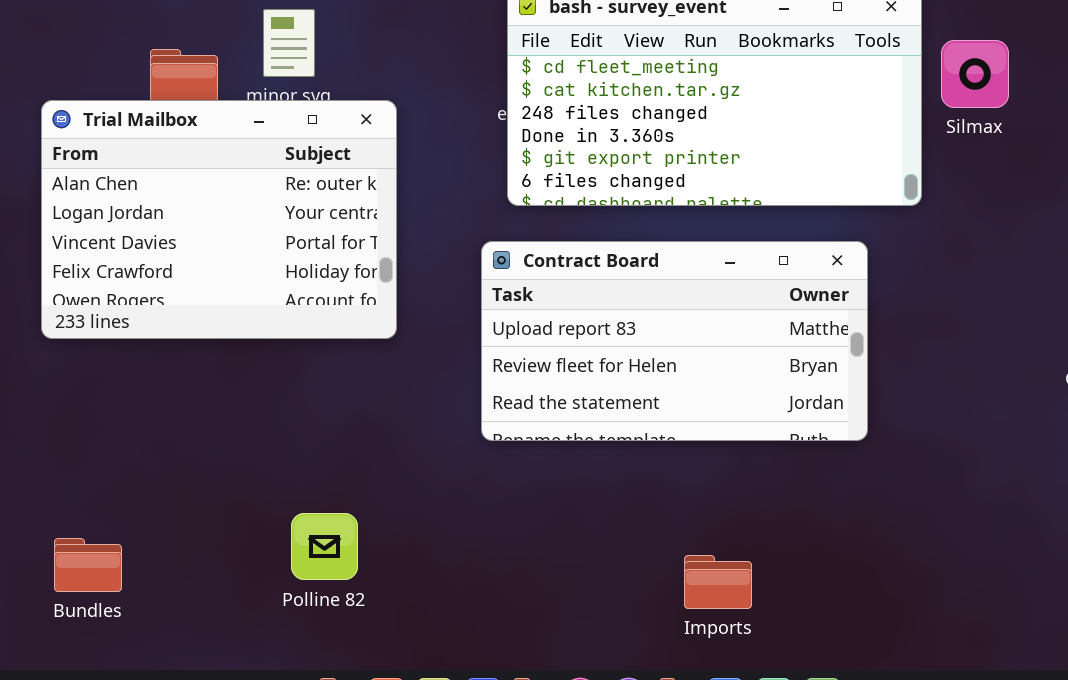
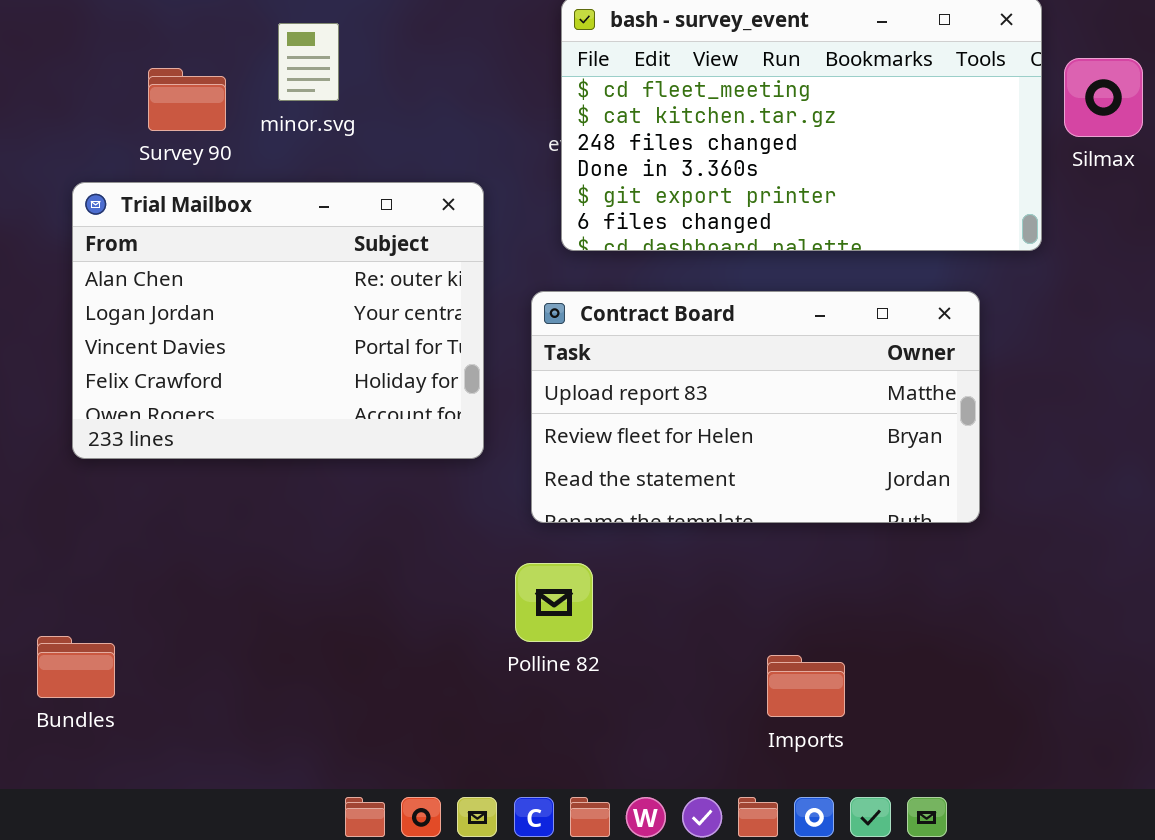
Trial Mailbox: [41,100,397,339] -> [72,182,484,459], moved
Polline 82: [291,513,358,580] -> [515,563,593,642], moved

